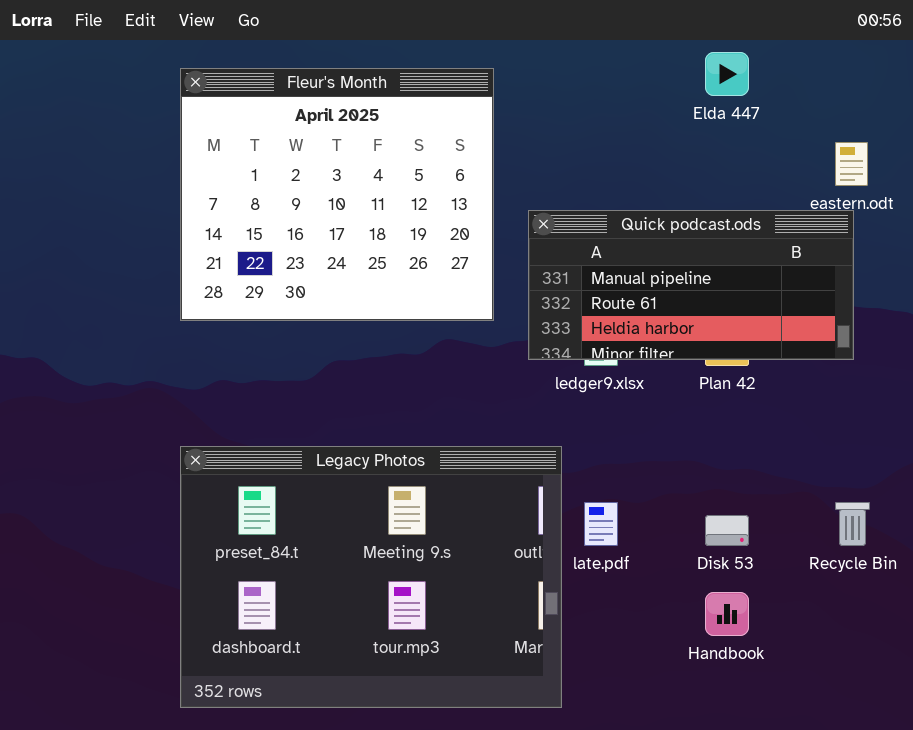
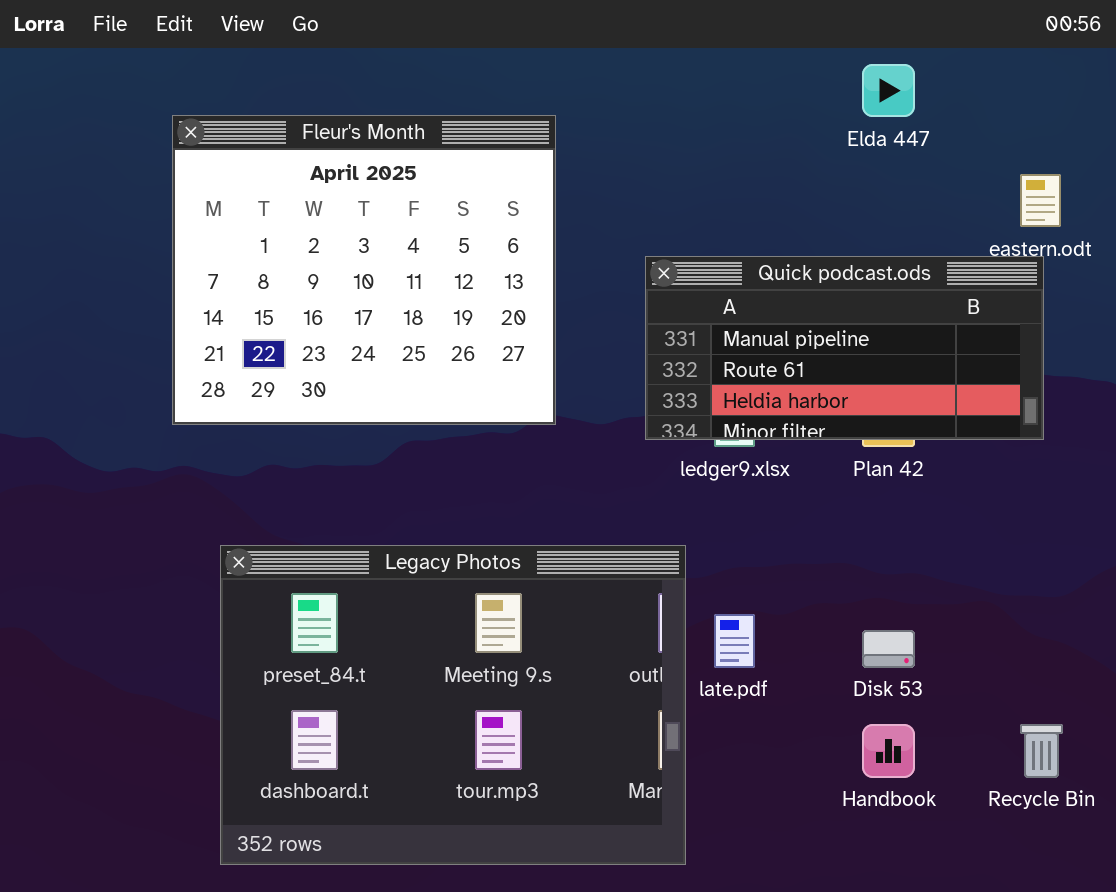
Fleur's Month: [180,68,494,321] -> [172,115,556,425], moved
Recycle Bin: [835,502,870,546] -> [1020,724,1063,778], moved

